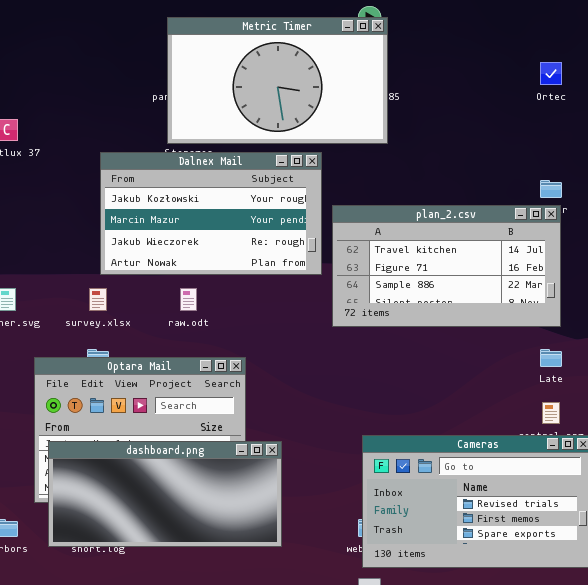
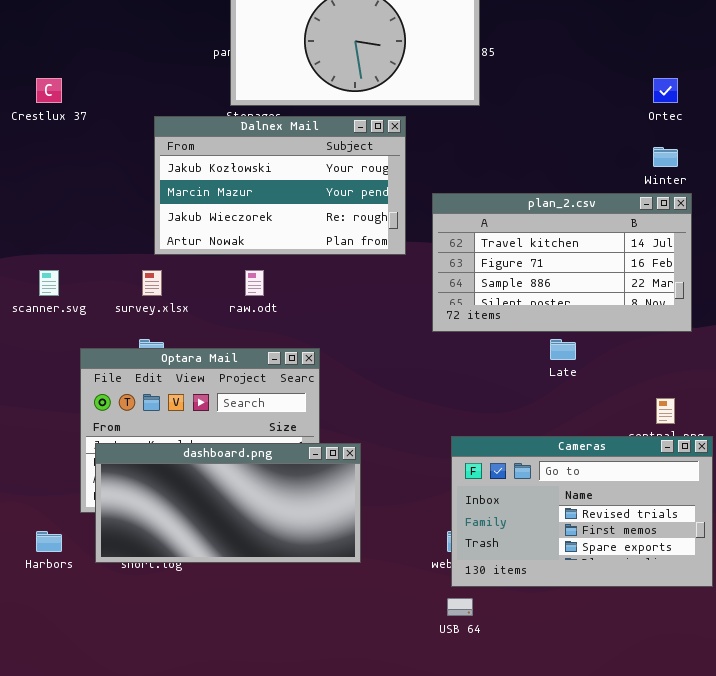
Ortec: [540,62,562,85] -> [653,78,678,103], moved
plan_2.csv: [332,205,561,327] -> [432,193,692,332], moved
Late: [540,349,562,367] -> [550,339,576,360], moved

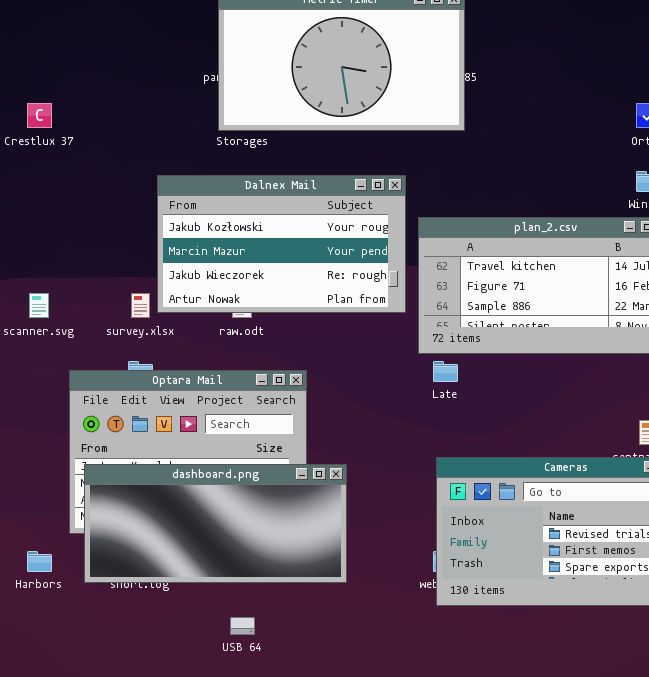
Dalnex Mail: [154,116,406,255] -> [157,175,406,313], moved
Late: [550,339,576,360] -> [433,361,458,382], moved
USB 64: [447,598,473,616] -> [230,617,255,635], moved

